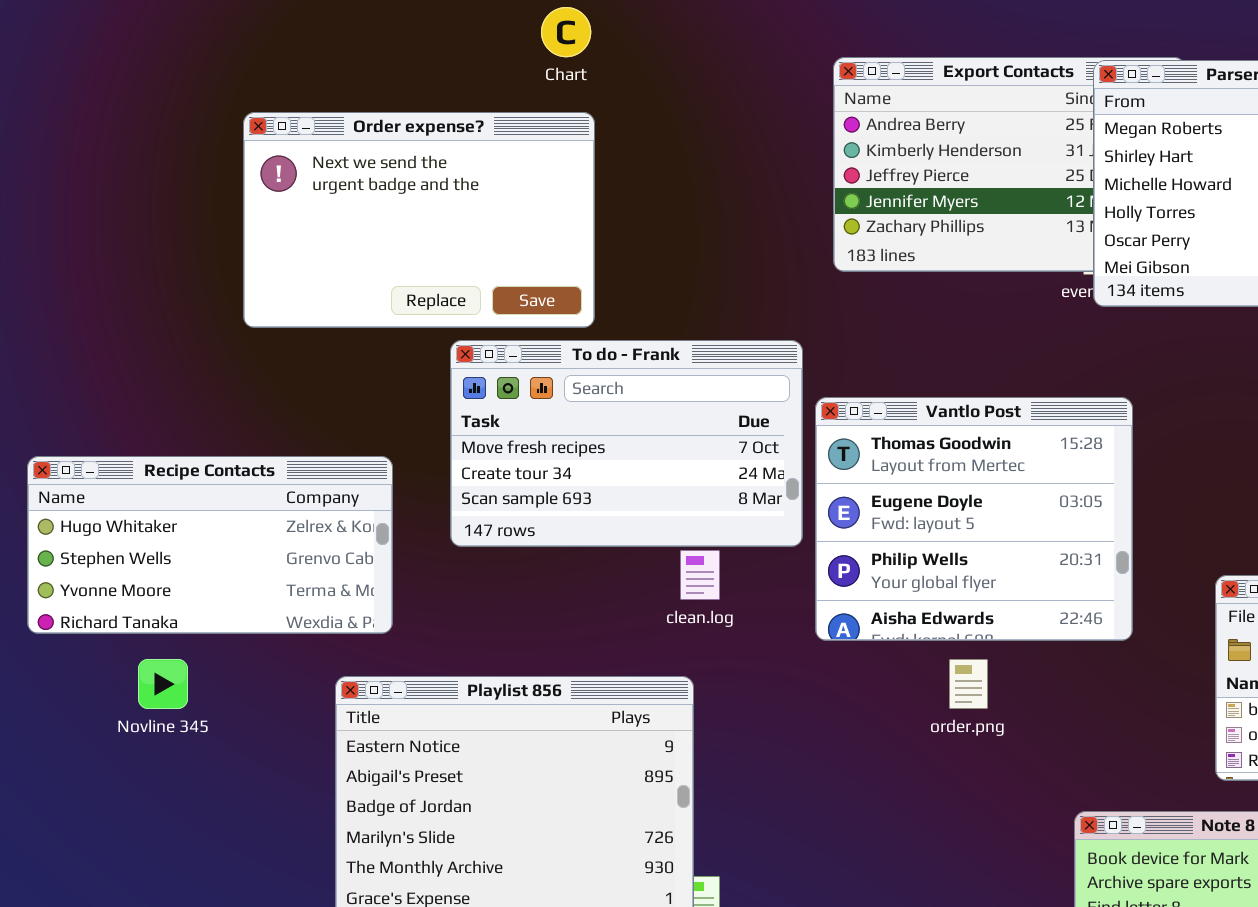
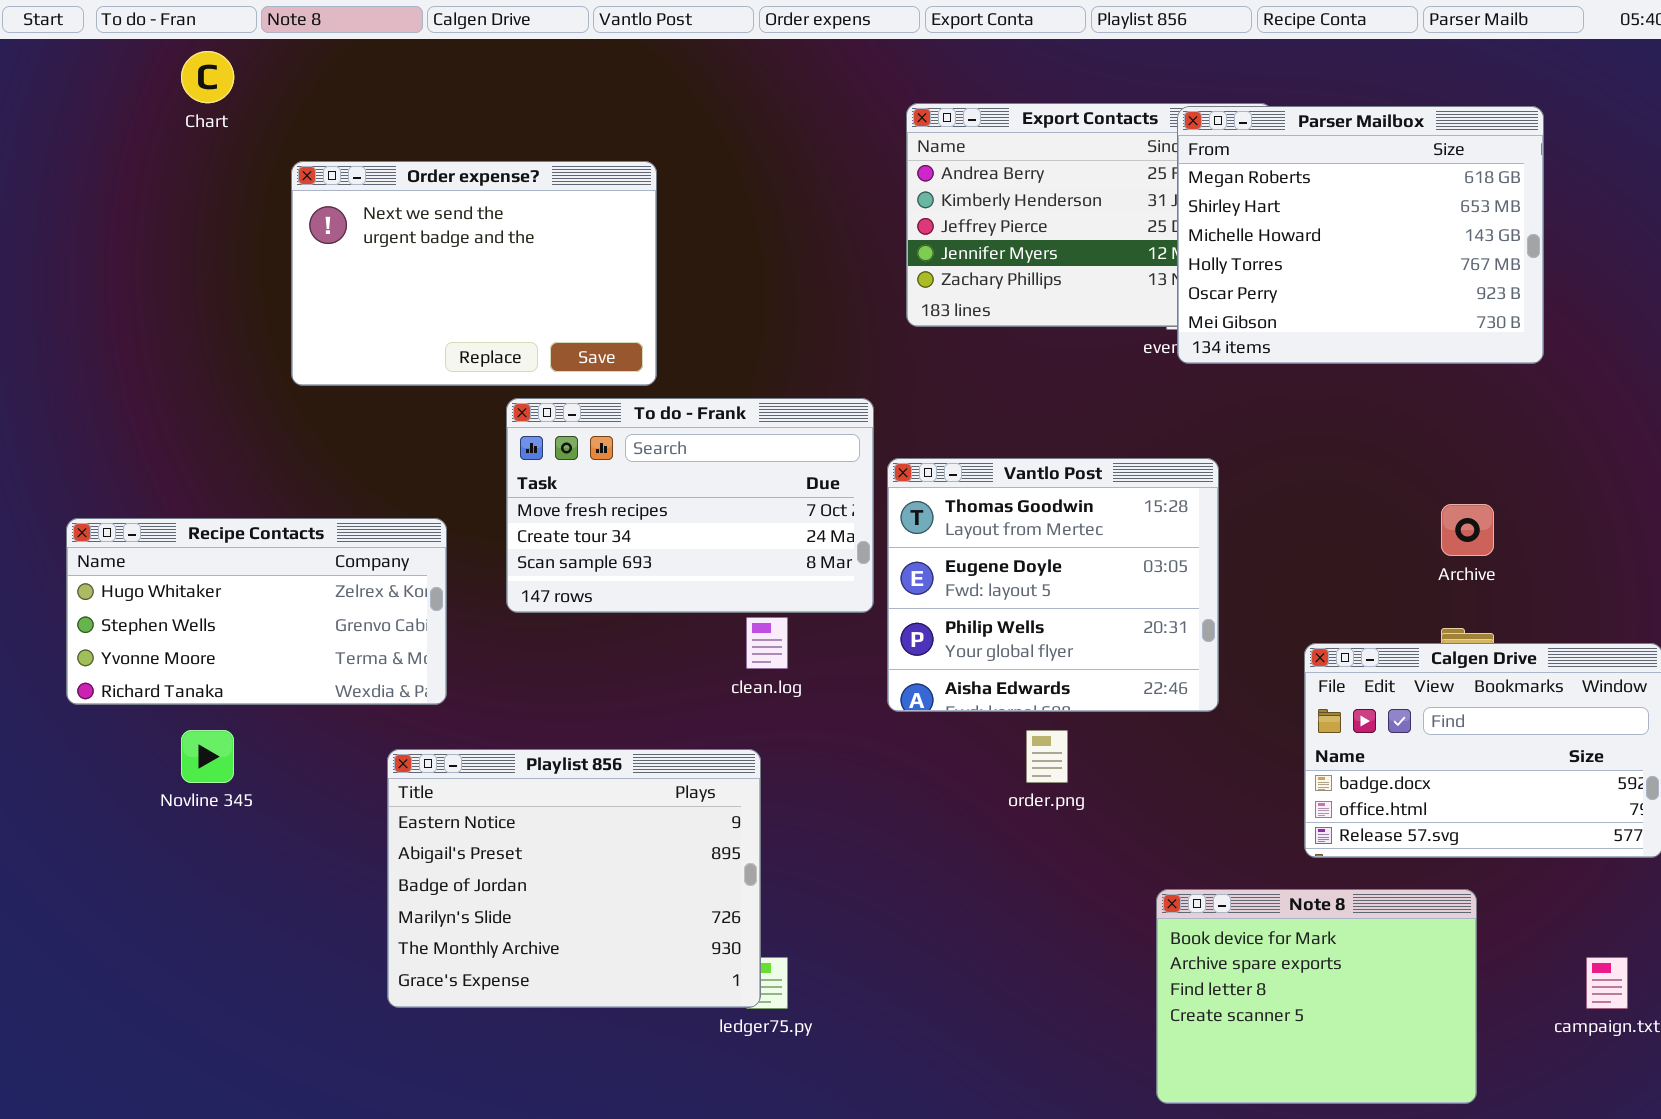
Chart: [541,7,591,57] -> [181,51,234,103], moved

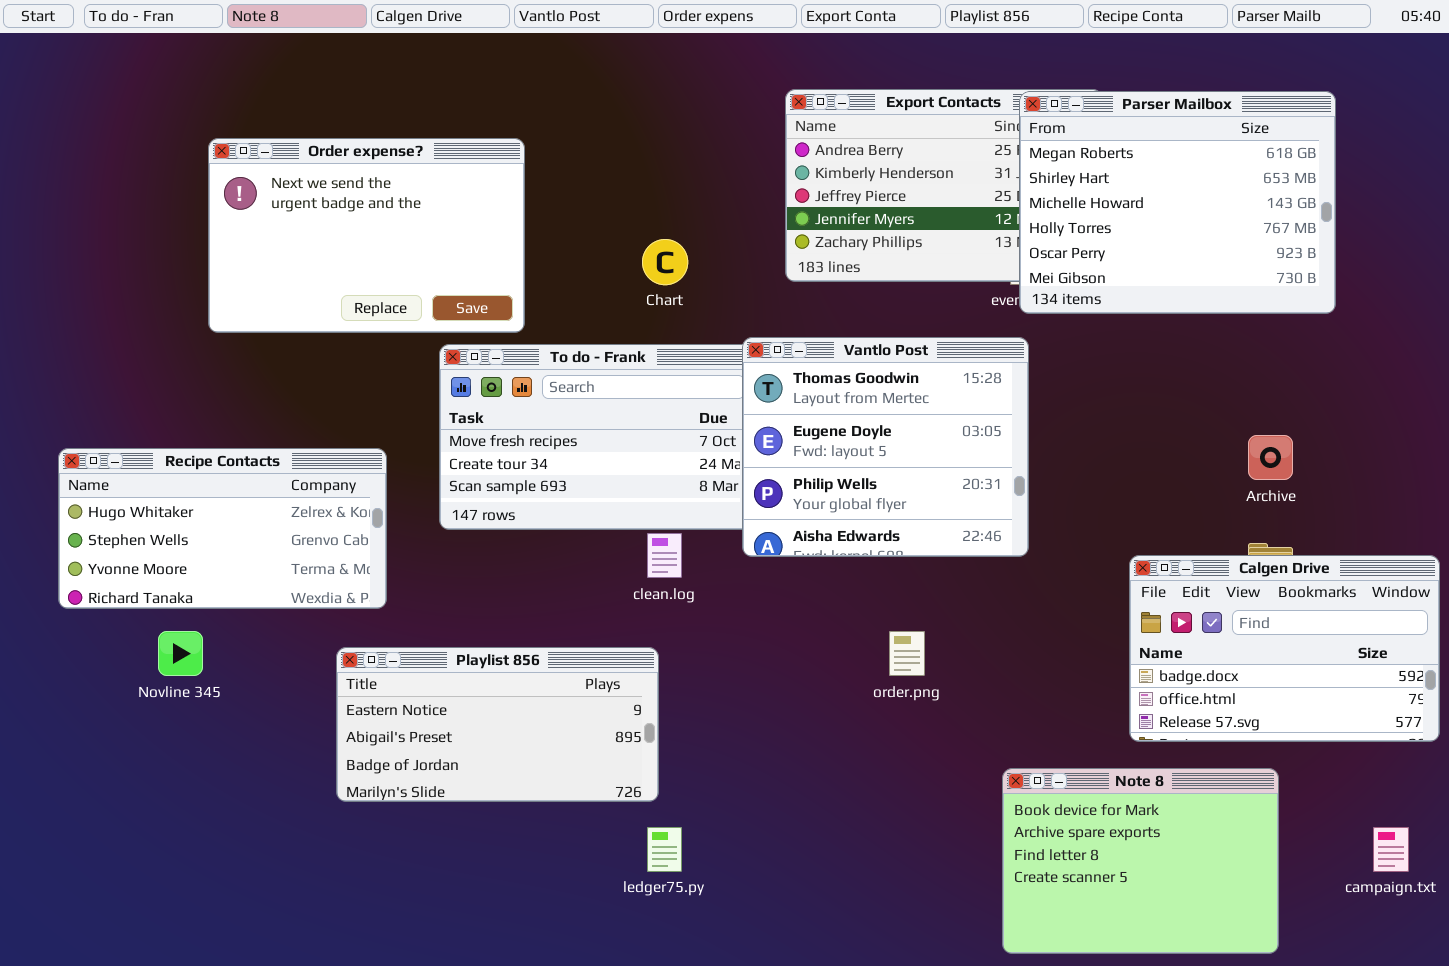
Chart: [181,51,234,103] -> [642,239,688,285], moved
Order expense?: [291,161,657,386] -> [208,138,525,333], moved
Vantlo Post: [887,458,1219,712] -> [742,337,1029,557], moved
Playlist 856: [387,749,761,1008] -> [336,647,659,802], resized

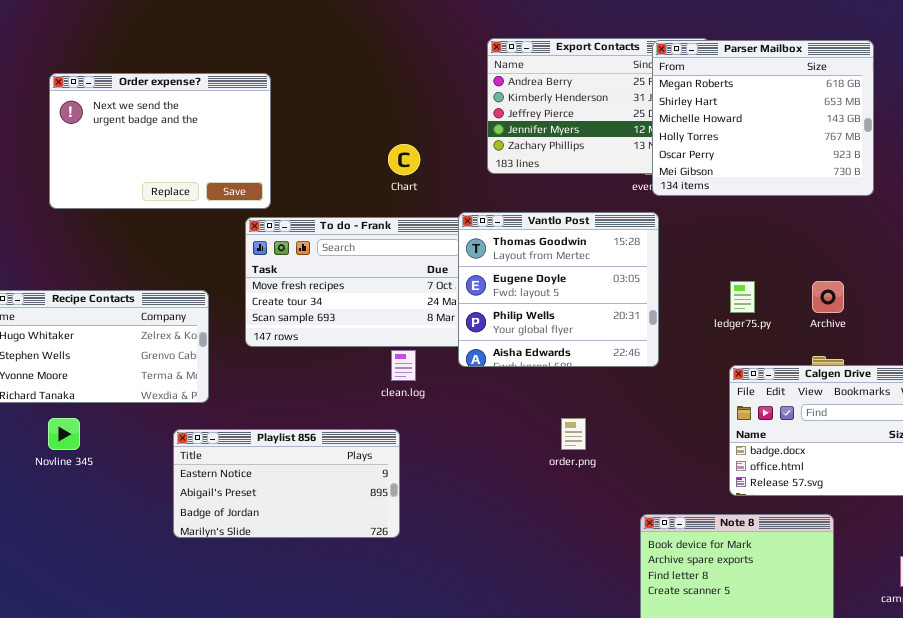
Order expense?: [208,138,525,333] -> [49,73,271,209], moved
ledger75.py: [647,827,682,872] -> [730,281,755,313], moved

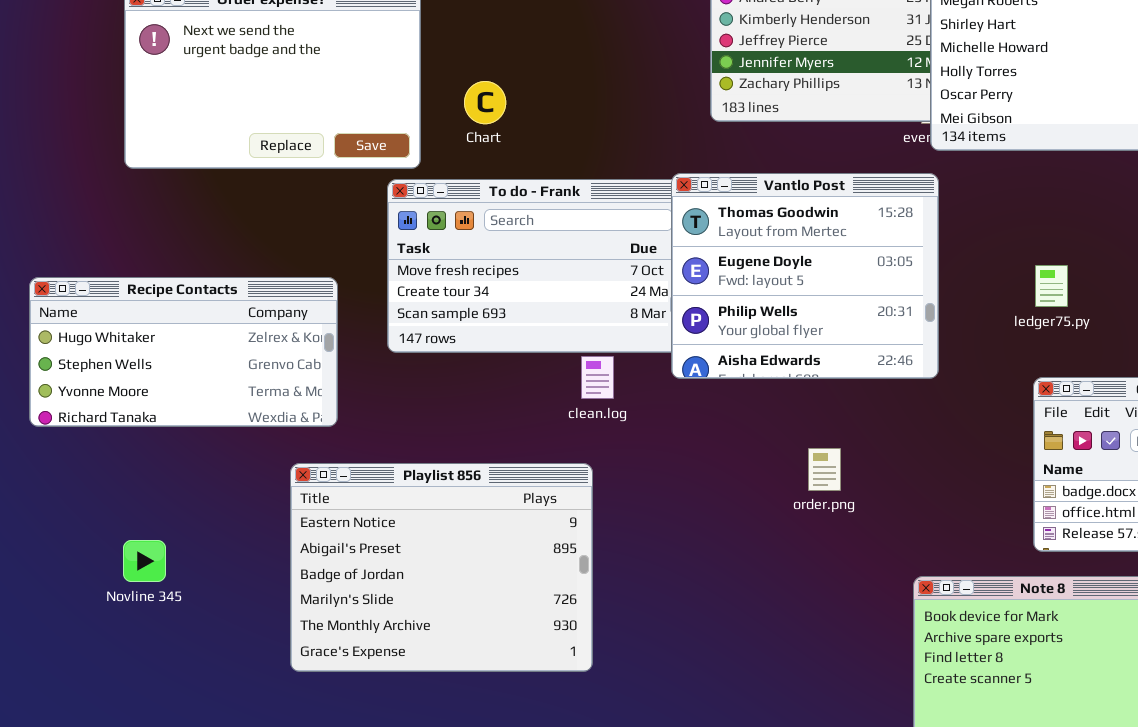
Chart: [388,144,420,175] -> [464,81,506,124], moved
Novline 345: [48,418,80,450] -> [123,540,166,582], moved
Playlist 856: [173,429,400,538] -> [290,463,593,672], resized

